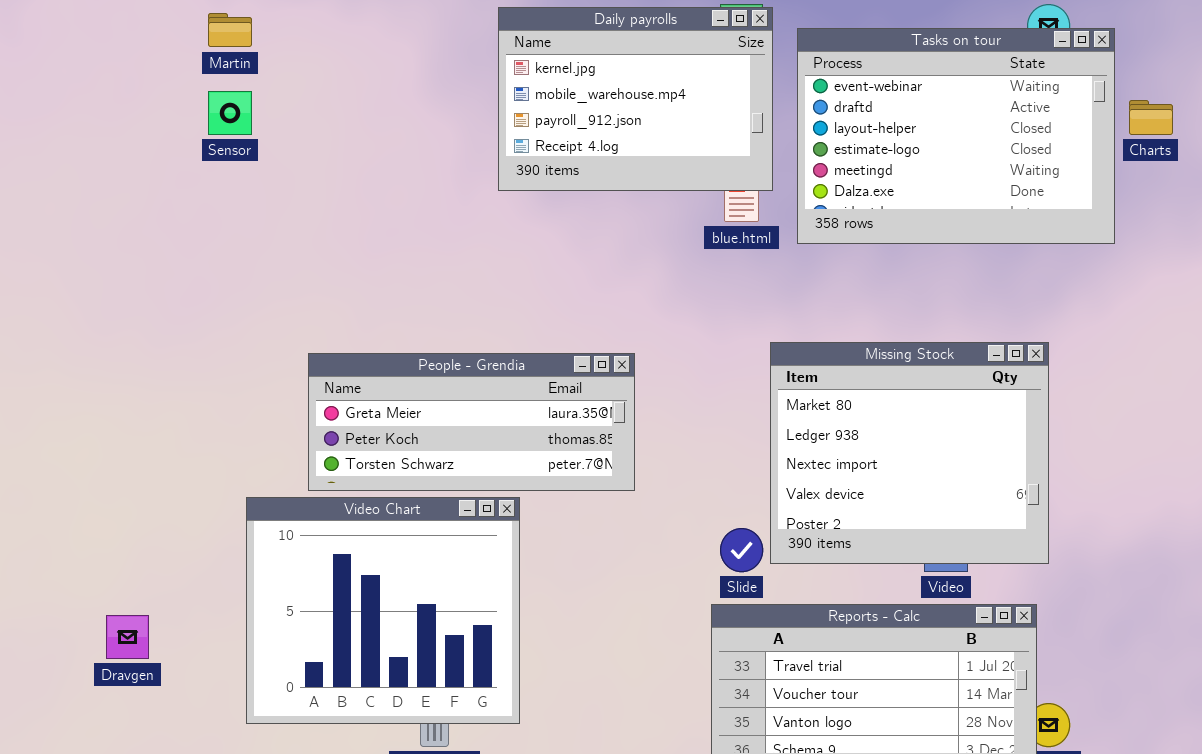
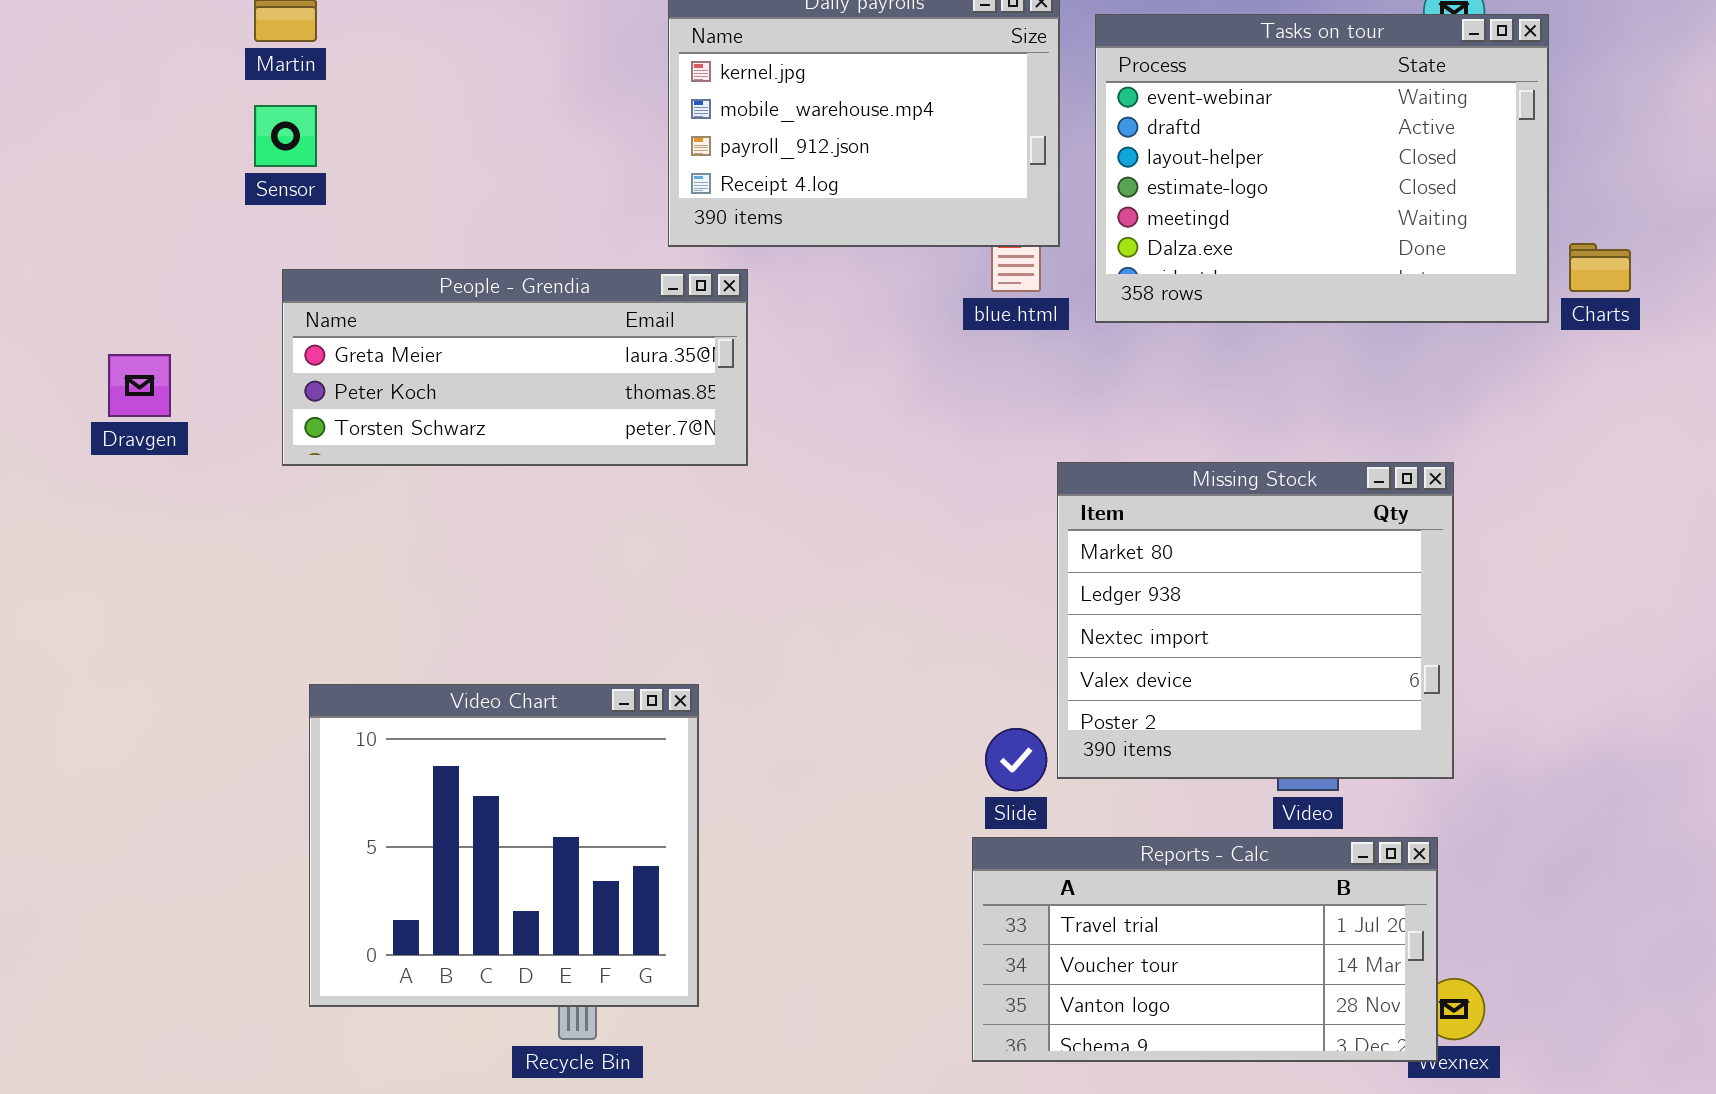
Charts: [1129,100,1173,135] -> [1569,243,1631,292], moved
People - Grendia: [308,353,635,491] -> [282,269,748,466], moved
Dravgen: [106,615,149,659] -> [108,354,171,417], moved

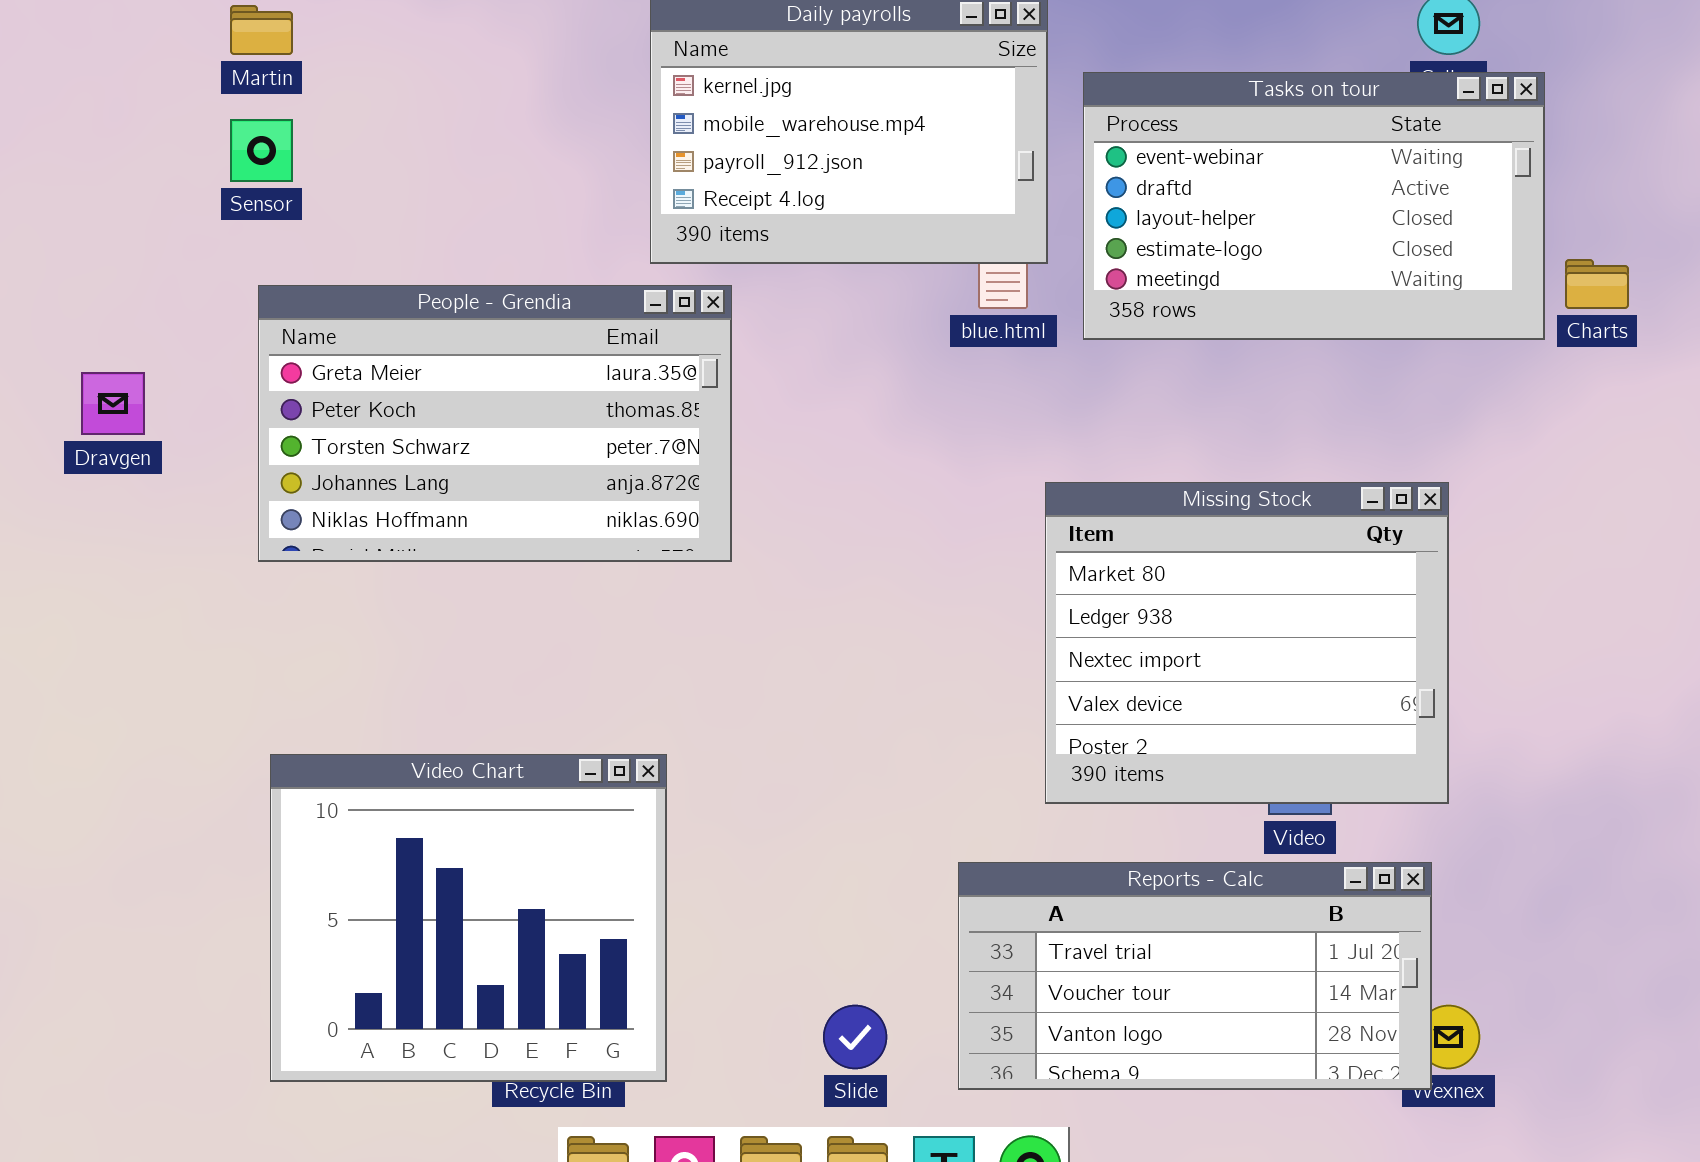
Tasks on tour: [1095,14,1549,323] -> [1083,72,1545,340], resized
People - Grendia: [282,269,748,466] -> [258,285,732,562], resized
Video Chart: [309,684,699,1007] -> [270,754,667,1082], moved
Slide: [985,728,1047,791] -> [823,1005,887,1069], moved

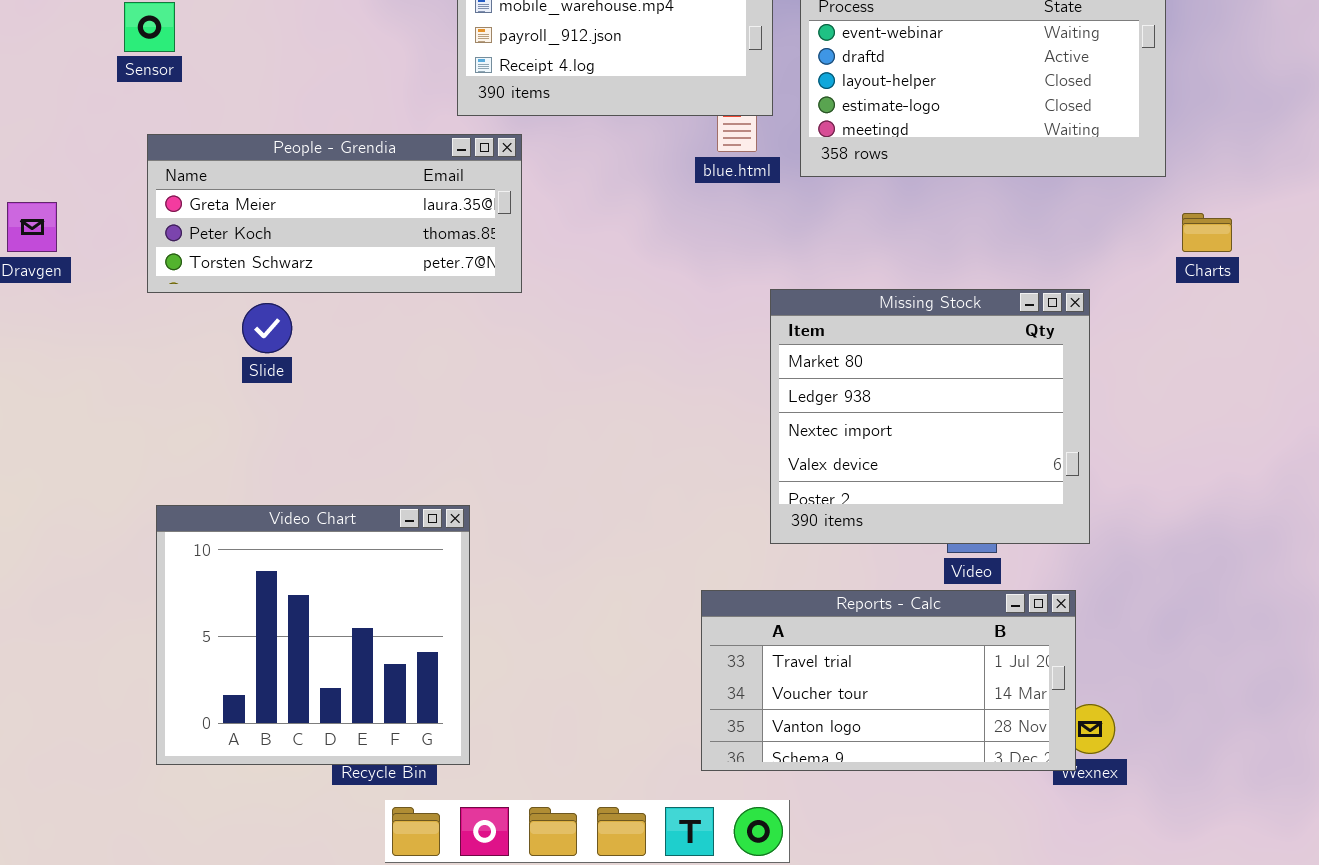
Charts: [1565,259,1629,309] -> [1182,213,1232,252], moved
People - Grendia: [258,285,732,562] -> [147,134,522,293], resized
Slide: [823,1005,887,1069] -> [242,303,292,353], moved

